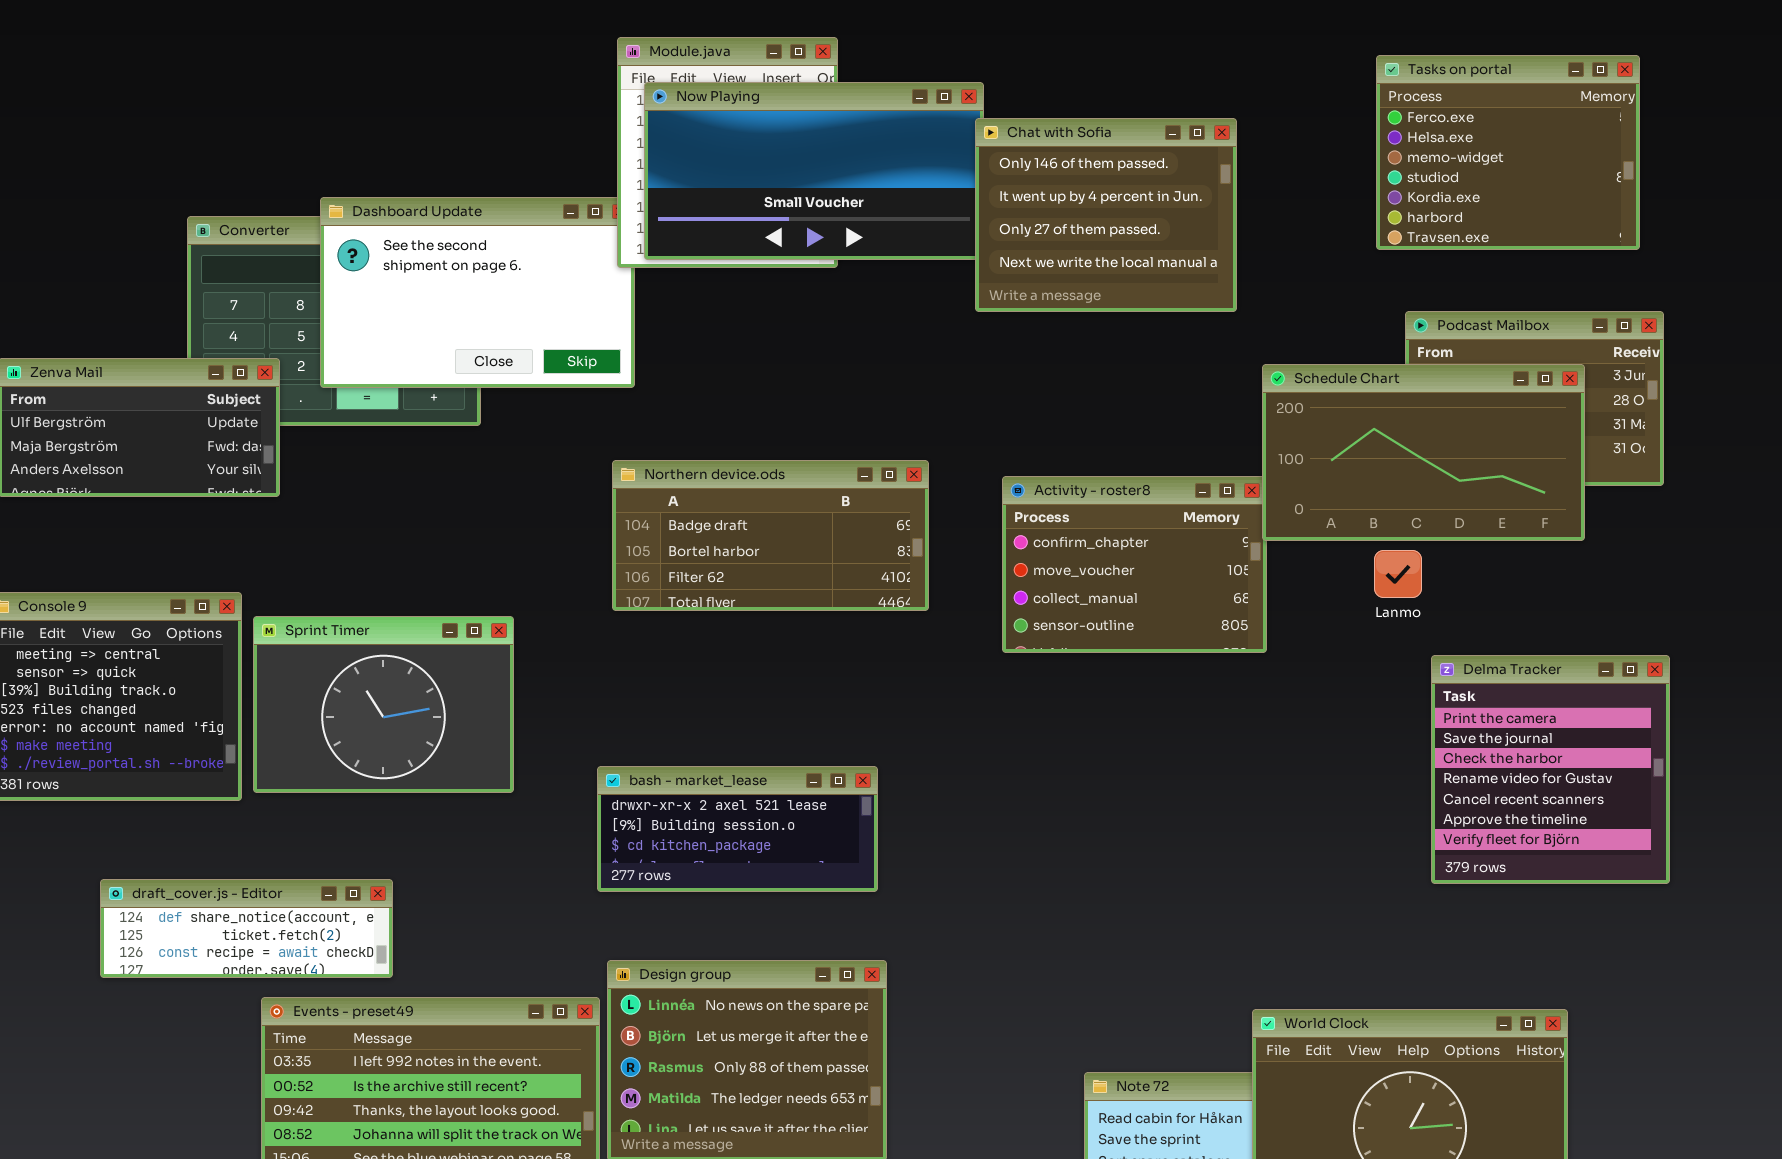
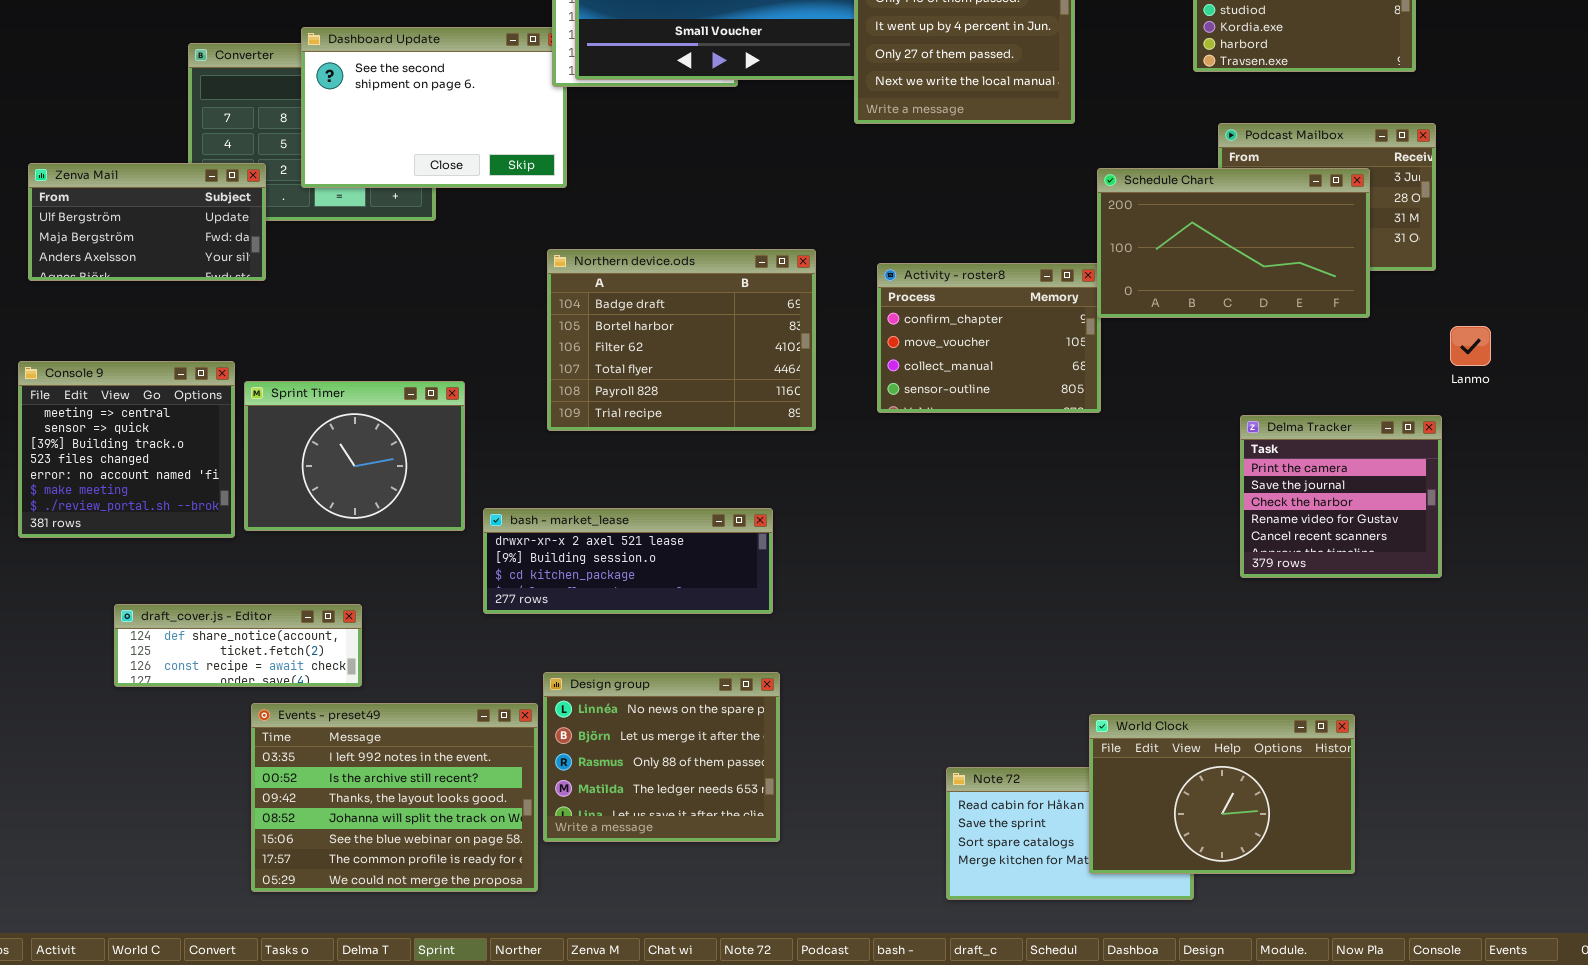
Northern device.ods: [612,460,929,611] -> [547,249,816,431], resized
Lanmo: [1374,550,1422,598] -> [1450,326,1491,366], moved
Delma Tracker: [1431,655,1670,884] -> [1240,415,1442,578], resized
bash - market_lease: [597,766,878,892] -> [483,508,773,614], resized

